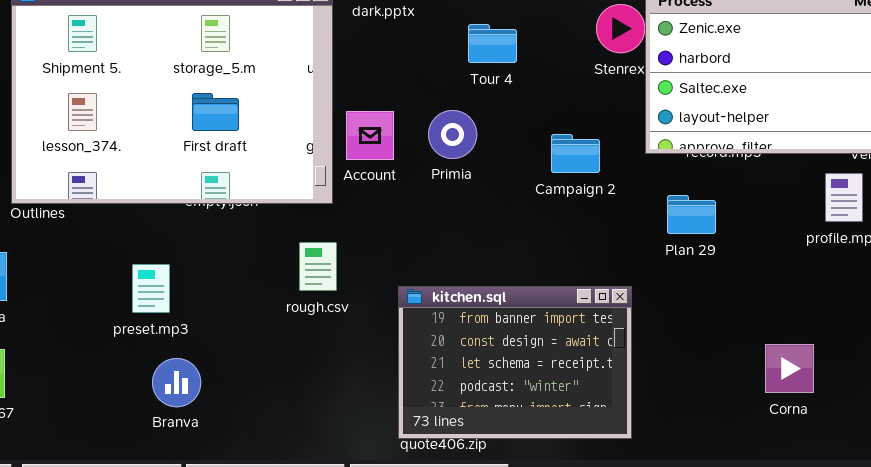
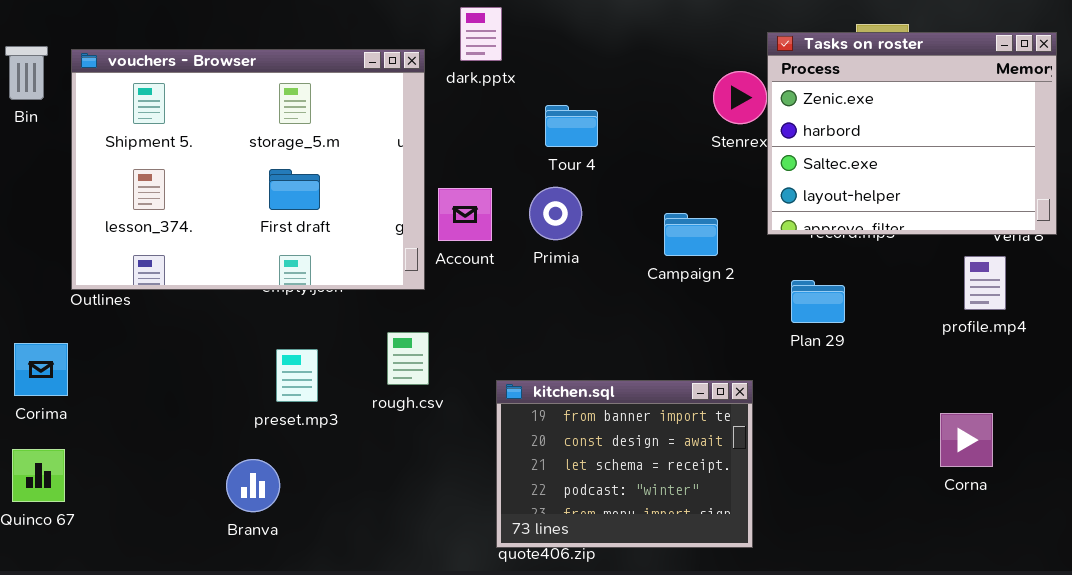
Tour 4: [468,24,517,63] -> [545,105,598,147], moved
preset.mp3: [132,264,170,313] -> [276,349,318,402], moved
Corna: [765,344,814,393] -> [940,413,993,467], moved

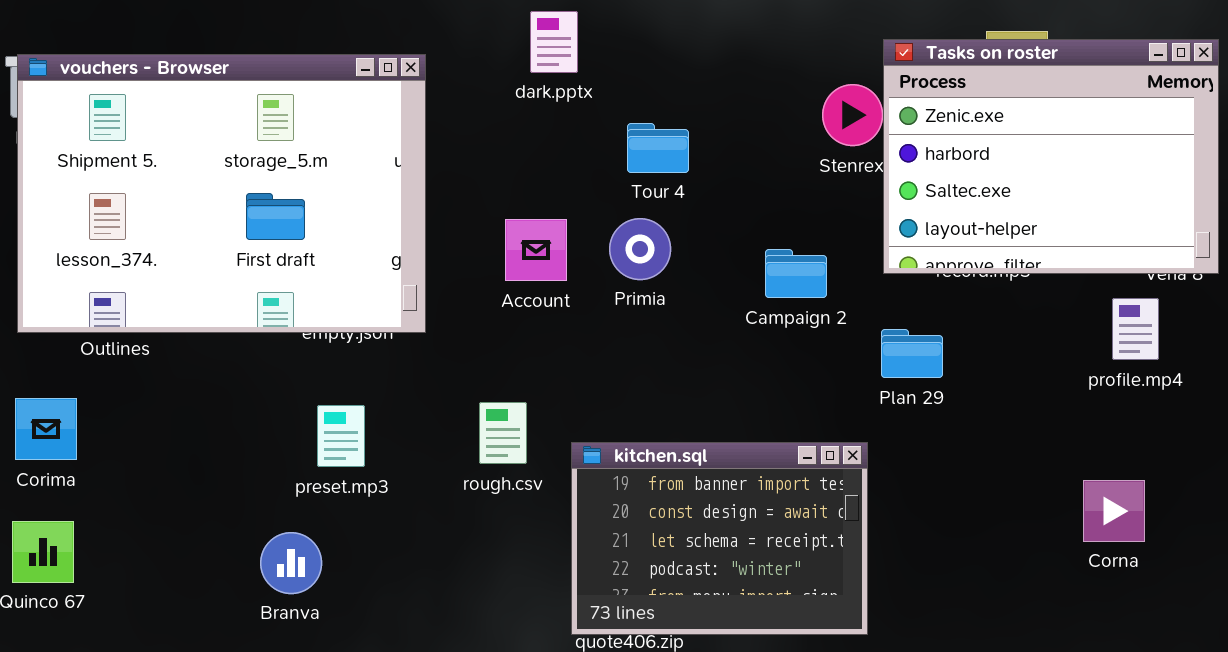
vouchers - Browser: [71,49,425,290] -> [17,54,426,333], moved
Plan 29: [791,280,845,323] -> [881,329,943,378], moved
rough.csv: [387,332,429,385] -> [479,402,527,464], moved

